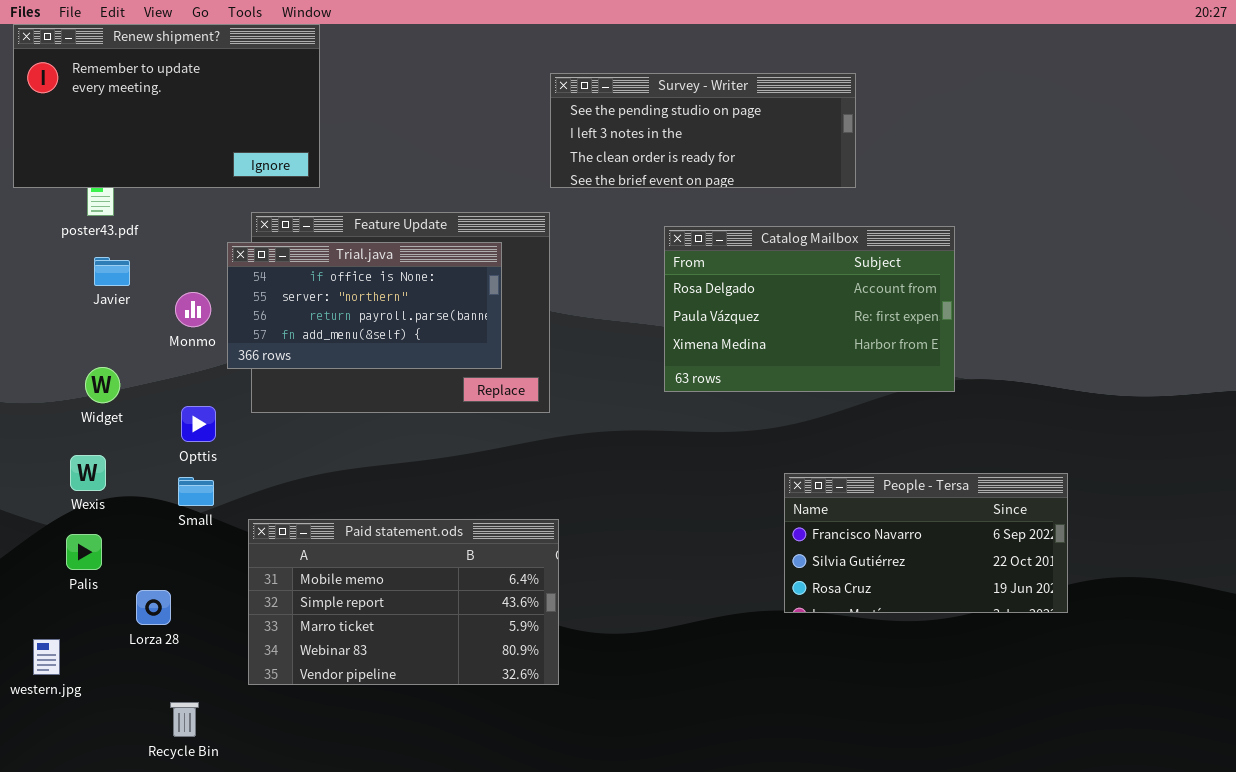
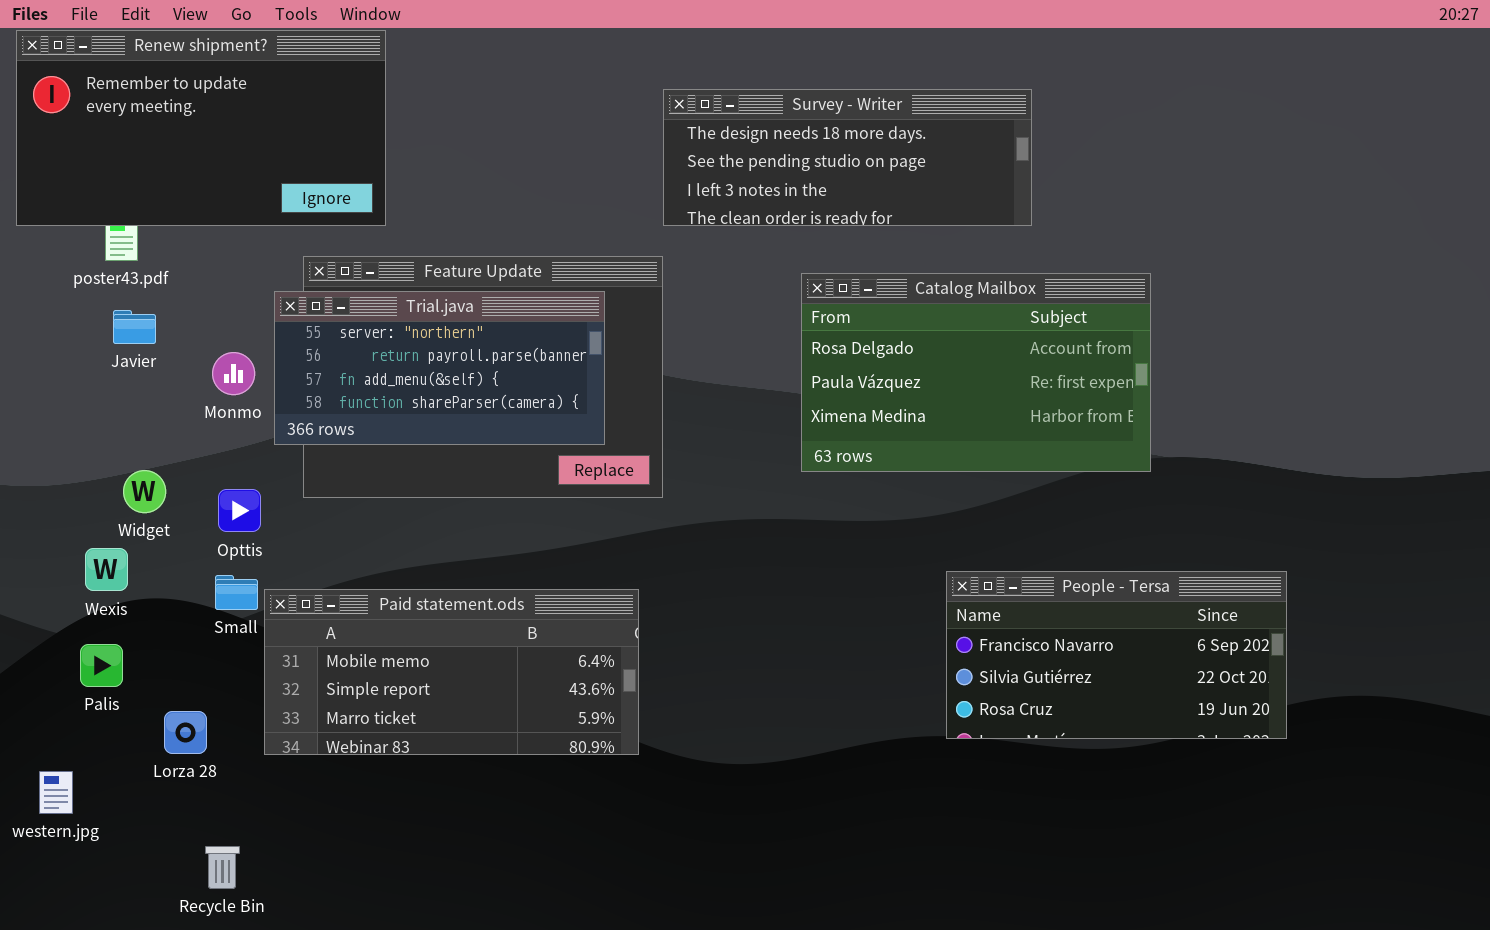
Survey - Writer: [550,73,856,188] -> [663,89,1032,226], scrolled up 1 row
Trial.java: [227,242,502,369] -> [274,291,605,445], scrolled down 1 row
Widget: [85,367,120,403] -> [123,470,166,513], moved
Paid statement.ods: [248,519,559,685] -> [264,589,639,755], moved, resized

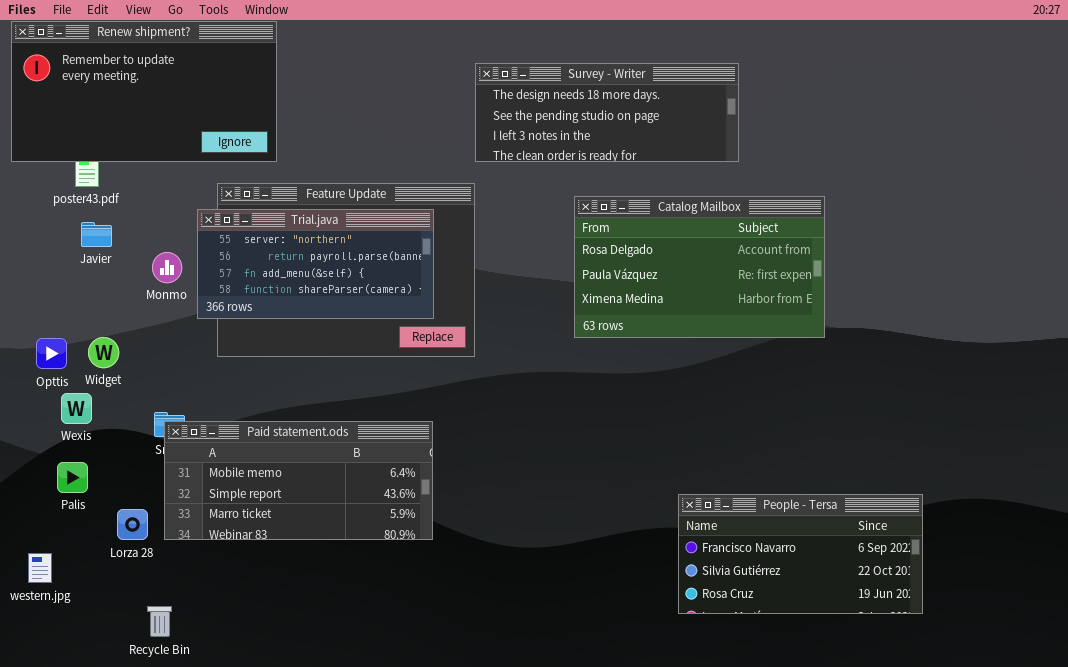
Opttis: [218,489,261,532] -> [36,338,67,369], moved
People - Tersa: [946,571,1287,739] -> [678,494,923,614], moved
Paid statement.ods: [264,589,639,755] -> [164,421,433,540], moved

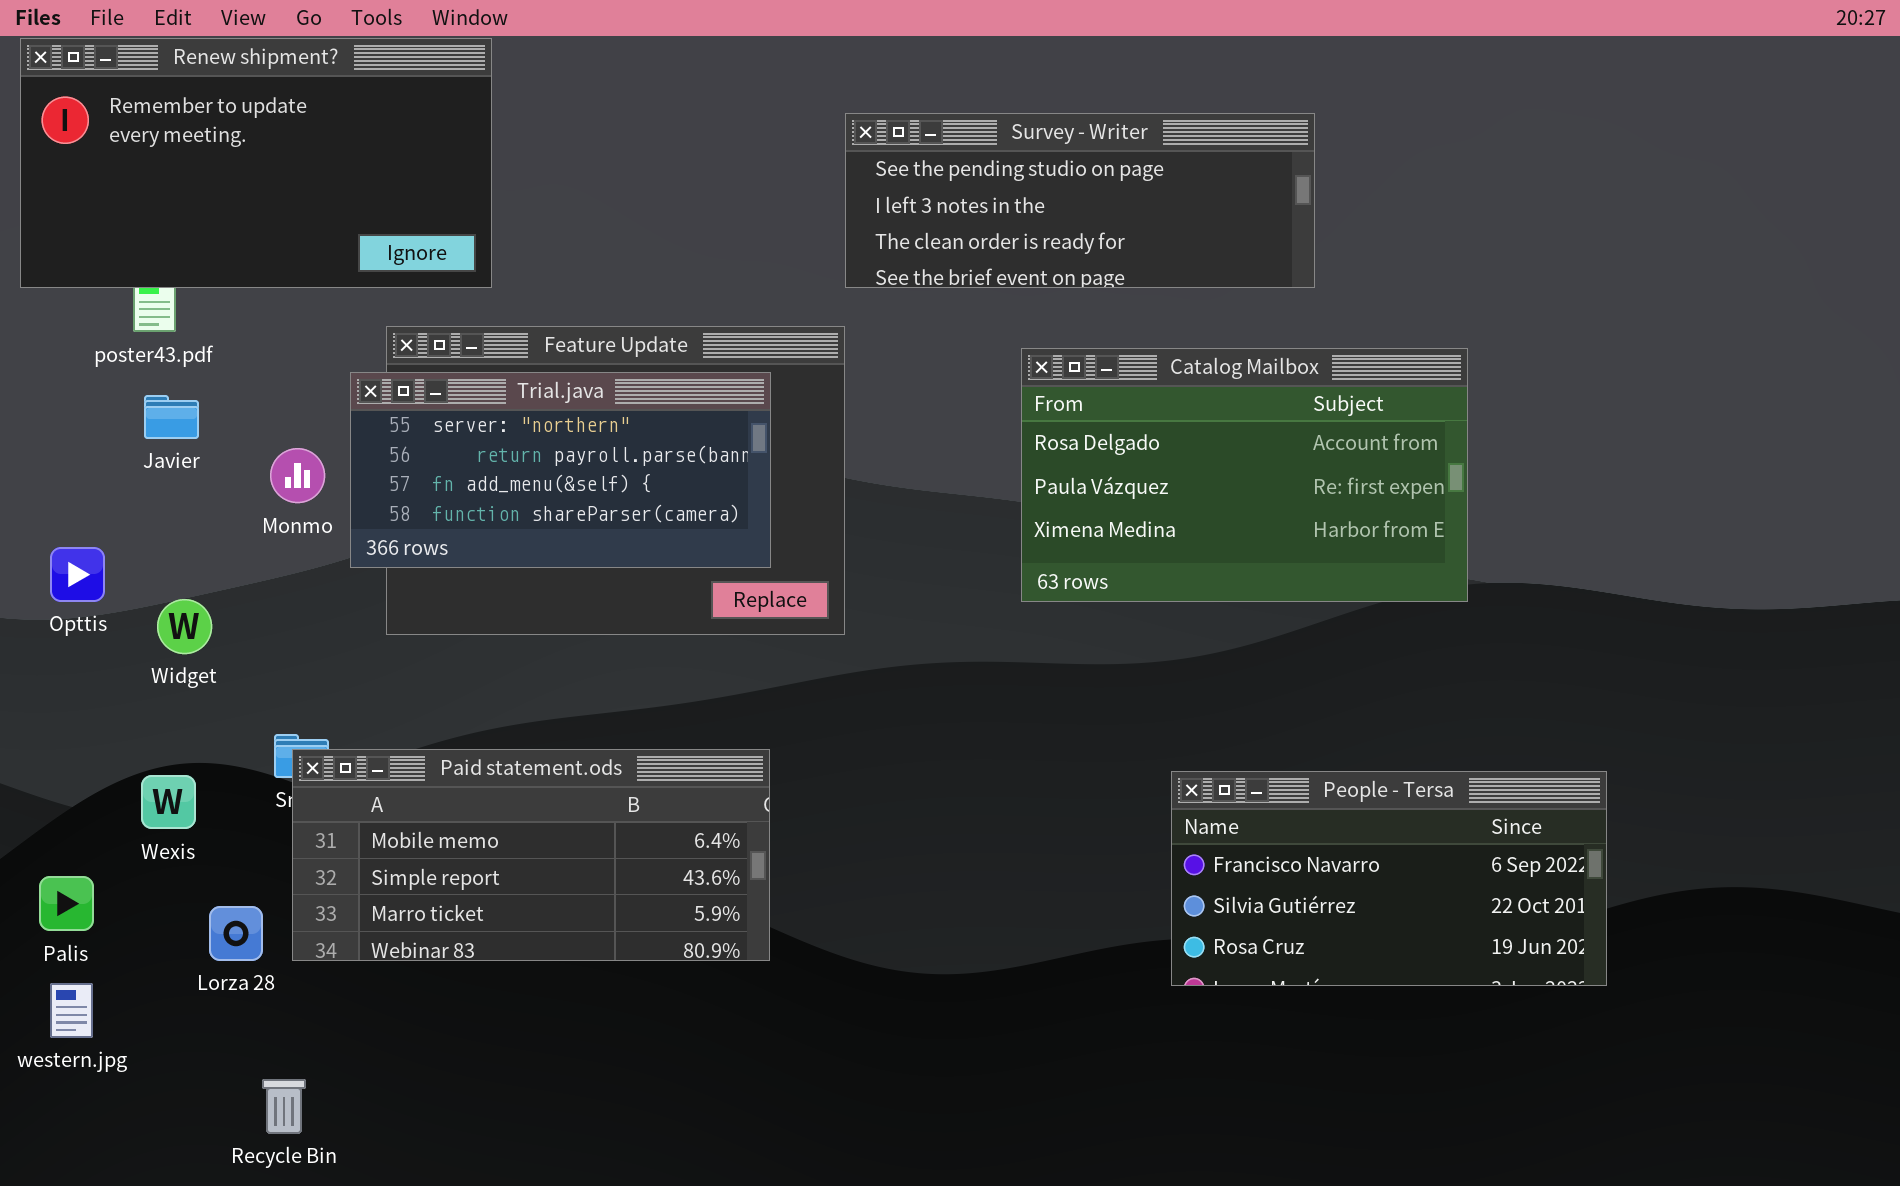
Survey - Writer: [475,63,739,162] -> [845,113,1315,288], scrolled down 1 row
Opttis: [36,338,67,369] -> [50,547,105,602], moved
Wexis: [61,393,92,424] -> [141,775,196,829], moved
Palis: [57,462,88,493] -> [39,876,94,931], moved
People - Tersa: [678,494,923,614] -> [1171,771,1607,986], moved

